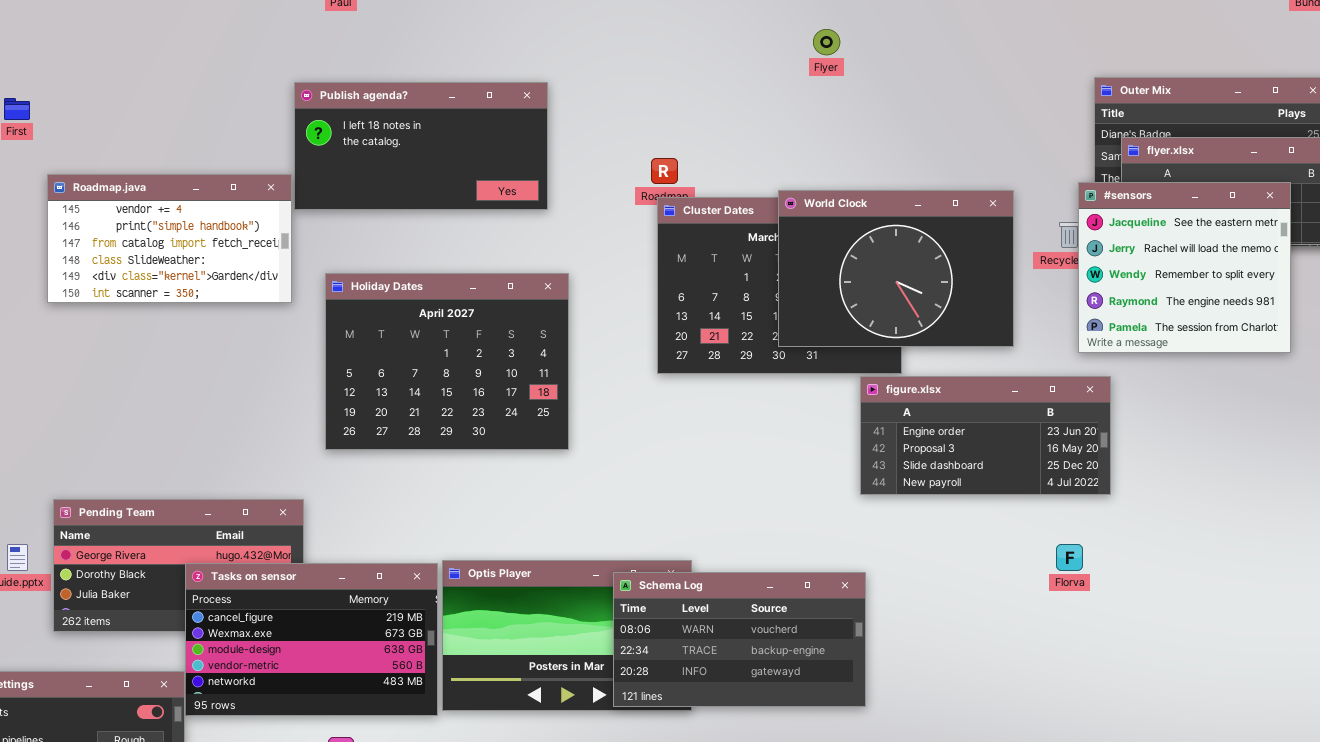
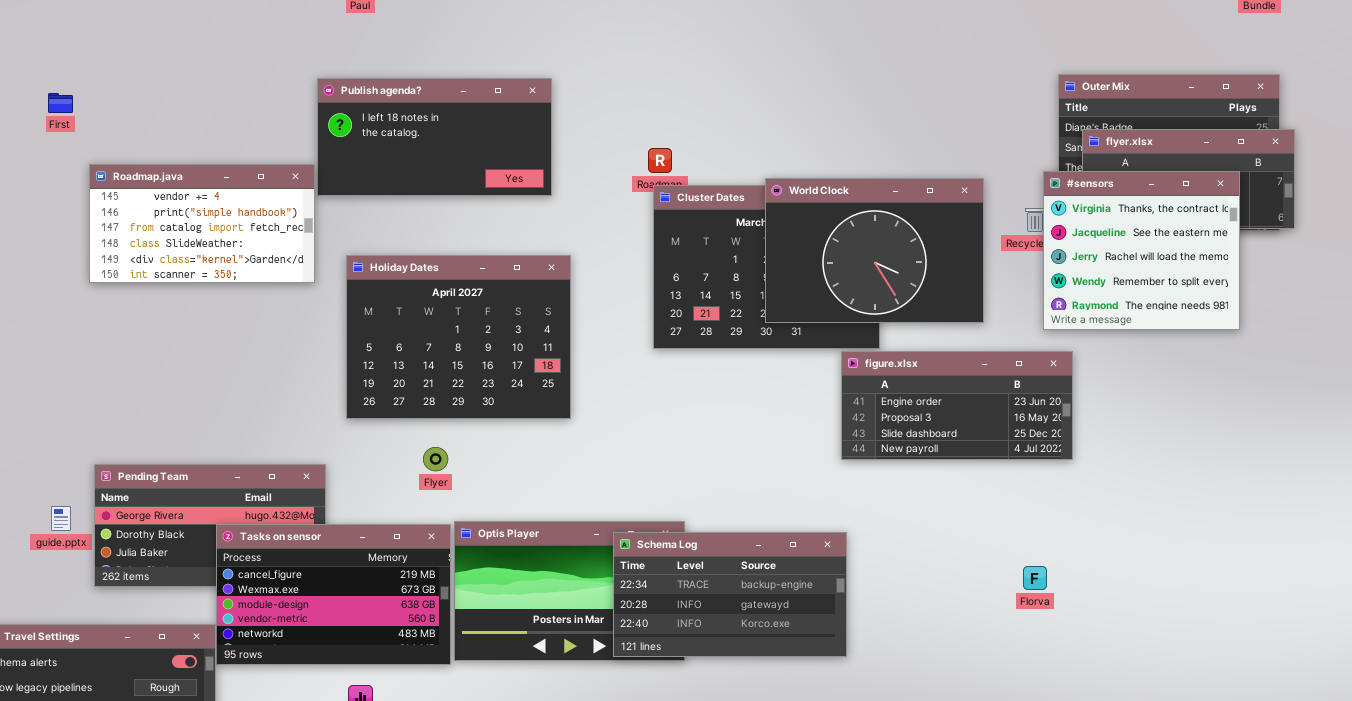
Flyer: [813,29,840,55] -> [423,447,448,471], moved
#sensors: [1078,182,1291,353] -> [1043,171,1240,330], scrolled up 1 row
Florva: [1056,544,1083,571] -> [1023,566,1047,590], moved
Schema Log: [613,572,866,707] -> [613,532,847,657], scrolled down 1 row

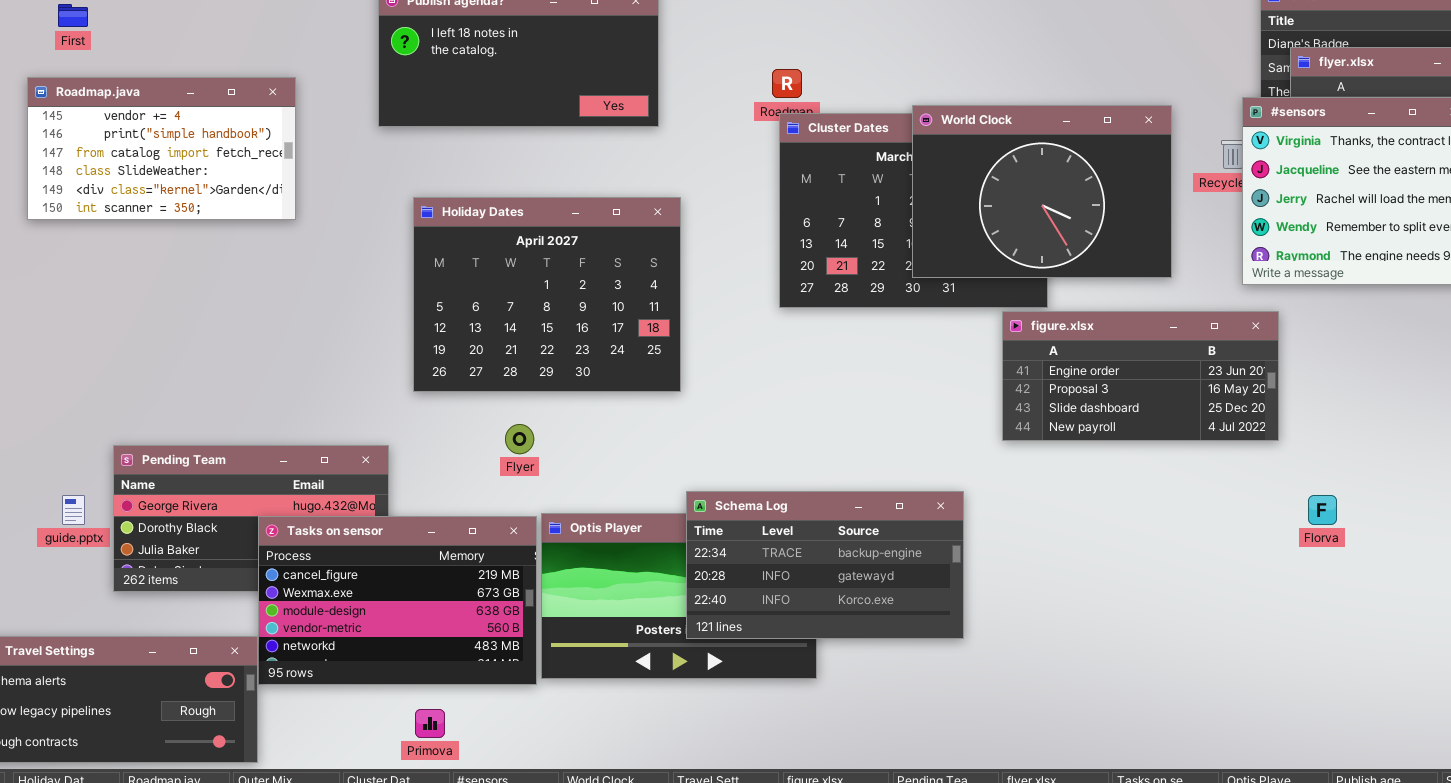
Roadmap.java: [89,164,315,283] -> [27,77,296,220], moved
Schema Log: [613,532,847,657] -> [686,491,964,639], moved
Florva: [1023,566,1047,590] -> [1308,495,1337,525], moved

